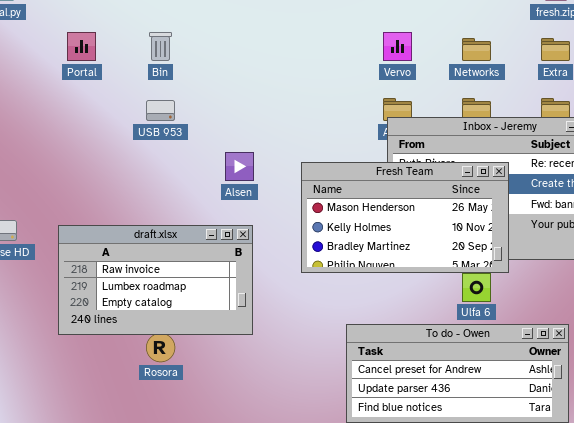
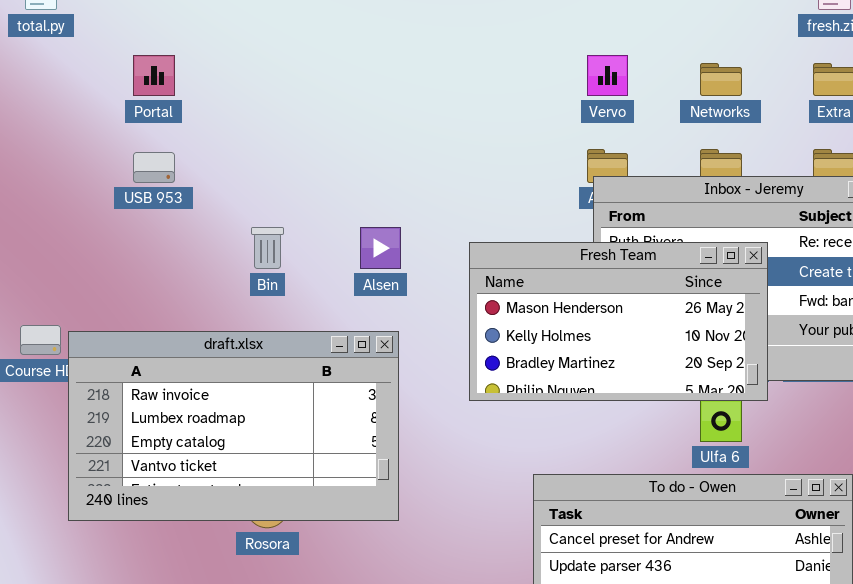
Bin: [149,32,172,61] -> [251,227,284,269], moved
USB 953: [146,100,175,121] -> [133,152,175,183], moved
draft.xlsx: [58,225,253,335] -> [68,331,399,521], resized

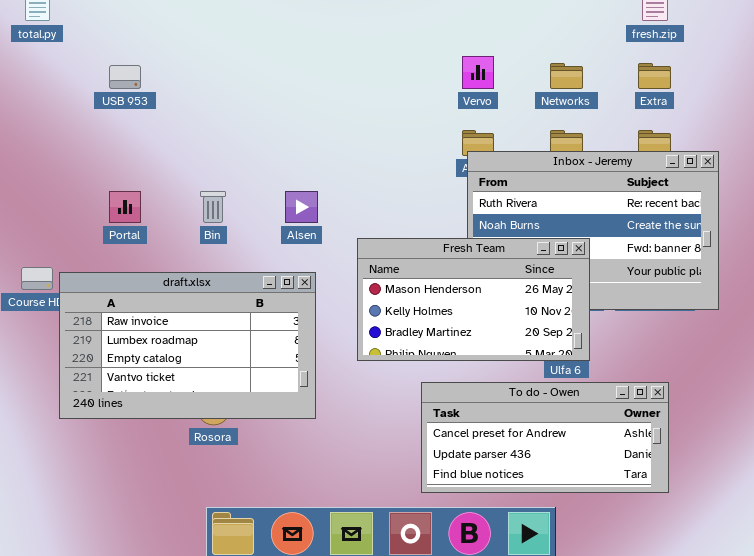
Portal: [133,55,175,96] -> [109,191,141,223], moved
USB 953: [133,152,175,183] -> [109,65,141,89], moved
Fresh Team: [469,242,768,401] -> [357,238,590,361], moved

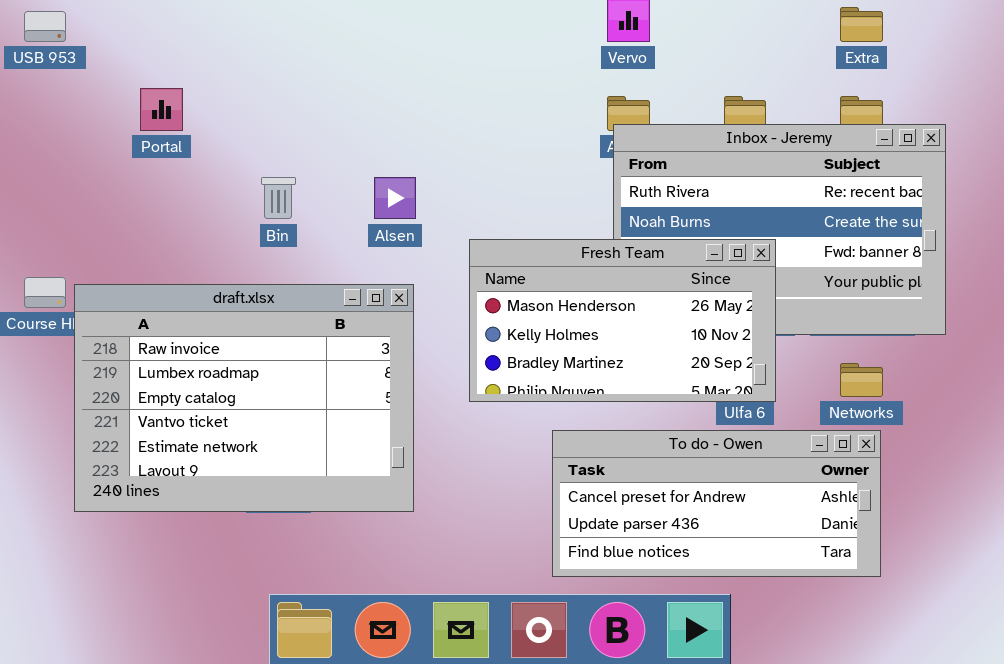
Networks: [550,63,583,89] -> [840,363,883,397], moved
USB 953: [109,65,141,89] -> [24,11,66,42], moved
Portal: [109,191,141,223] -> [140,88,183,131], moved
draft.xlsx: [59,272,316,419] -> [74,284,414,512], resized

